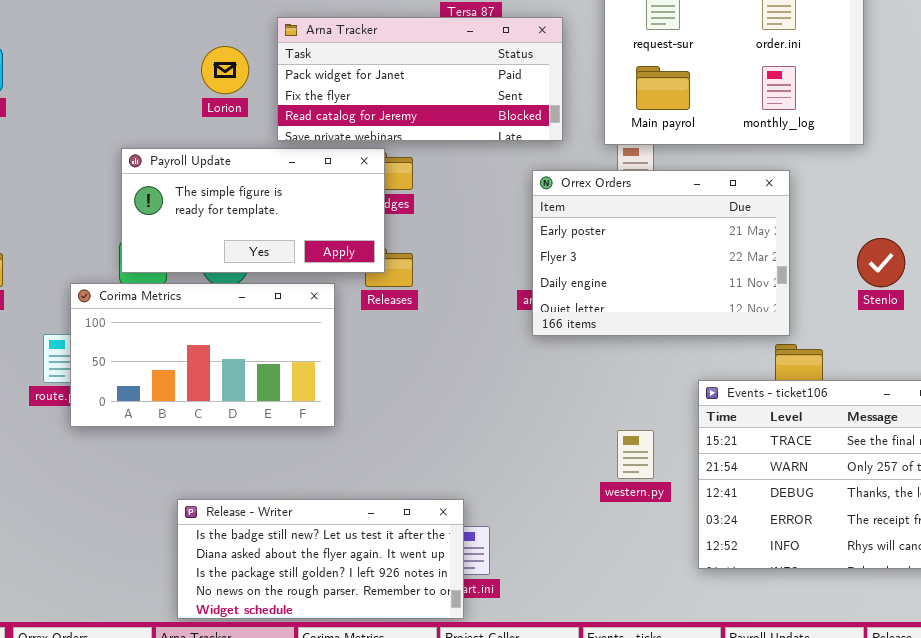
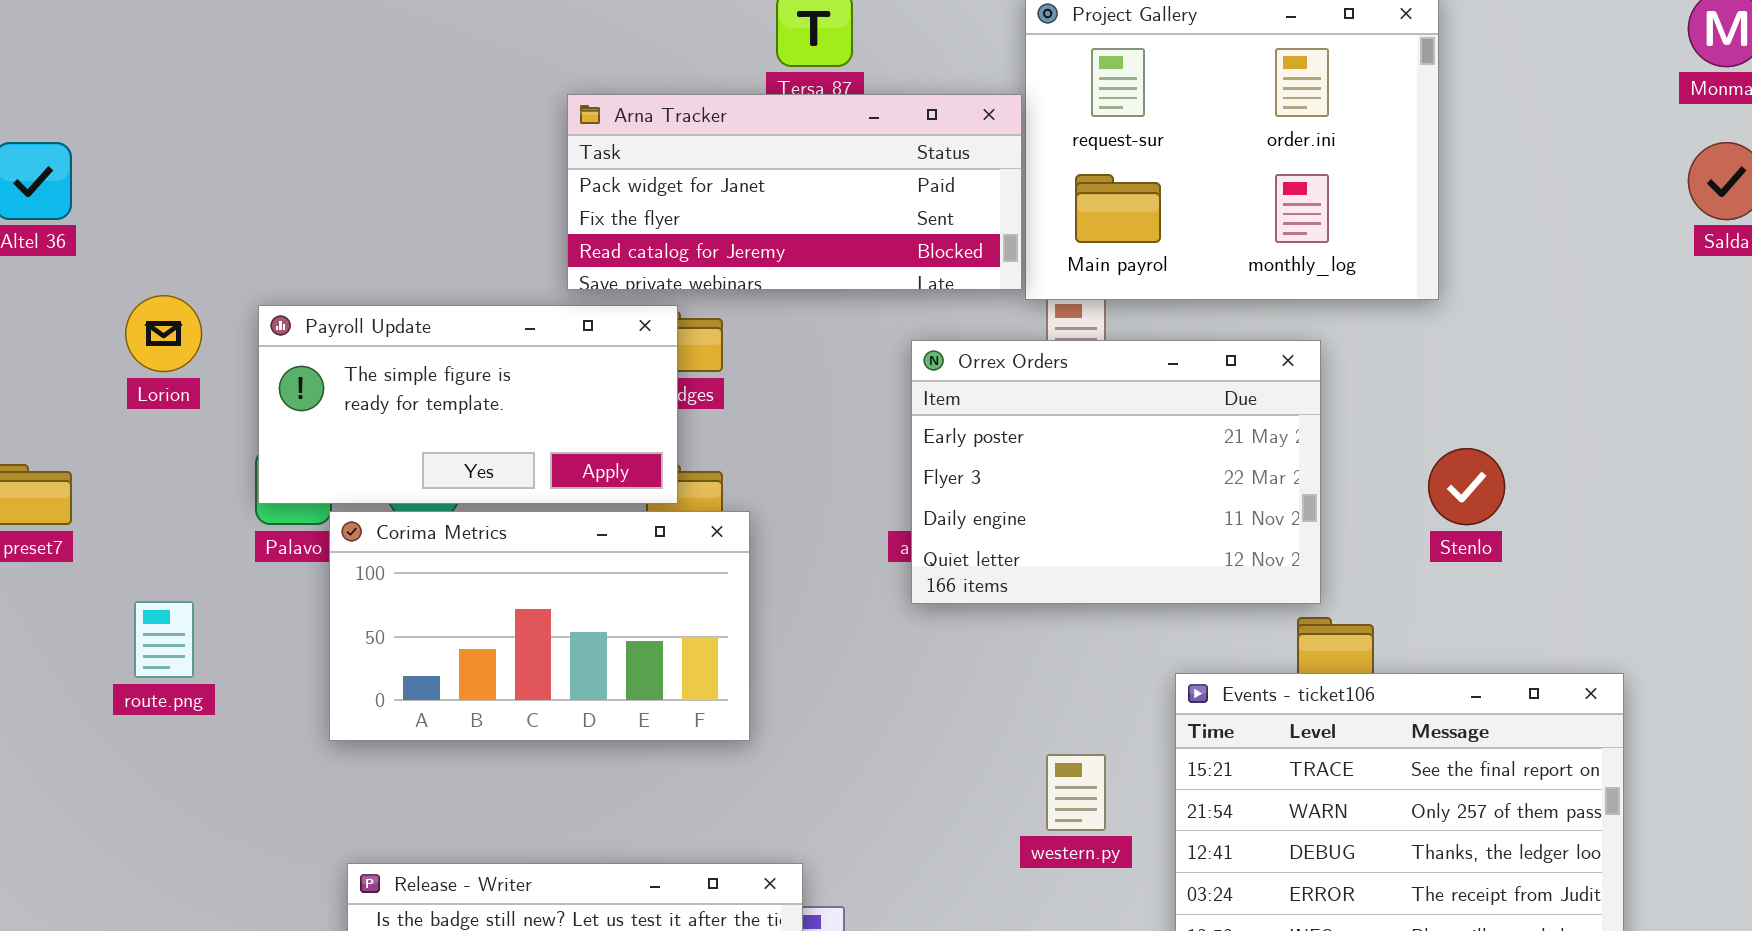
Arna Tracker: [277,17,563,141] -> [567,94,1022,290], moved
Lorion: [201,46,249,94] -> [125,295,202,372], moved
Corima Metrics: [70,283,335,427] -> [329,511,750,741], moved

